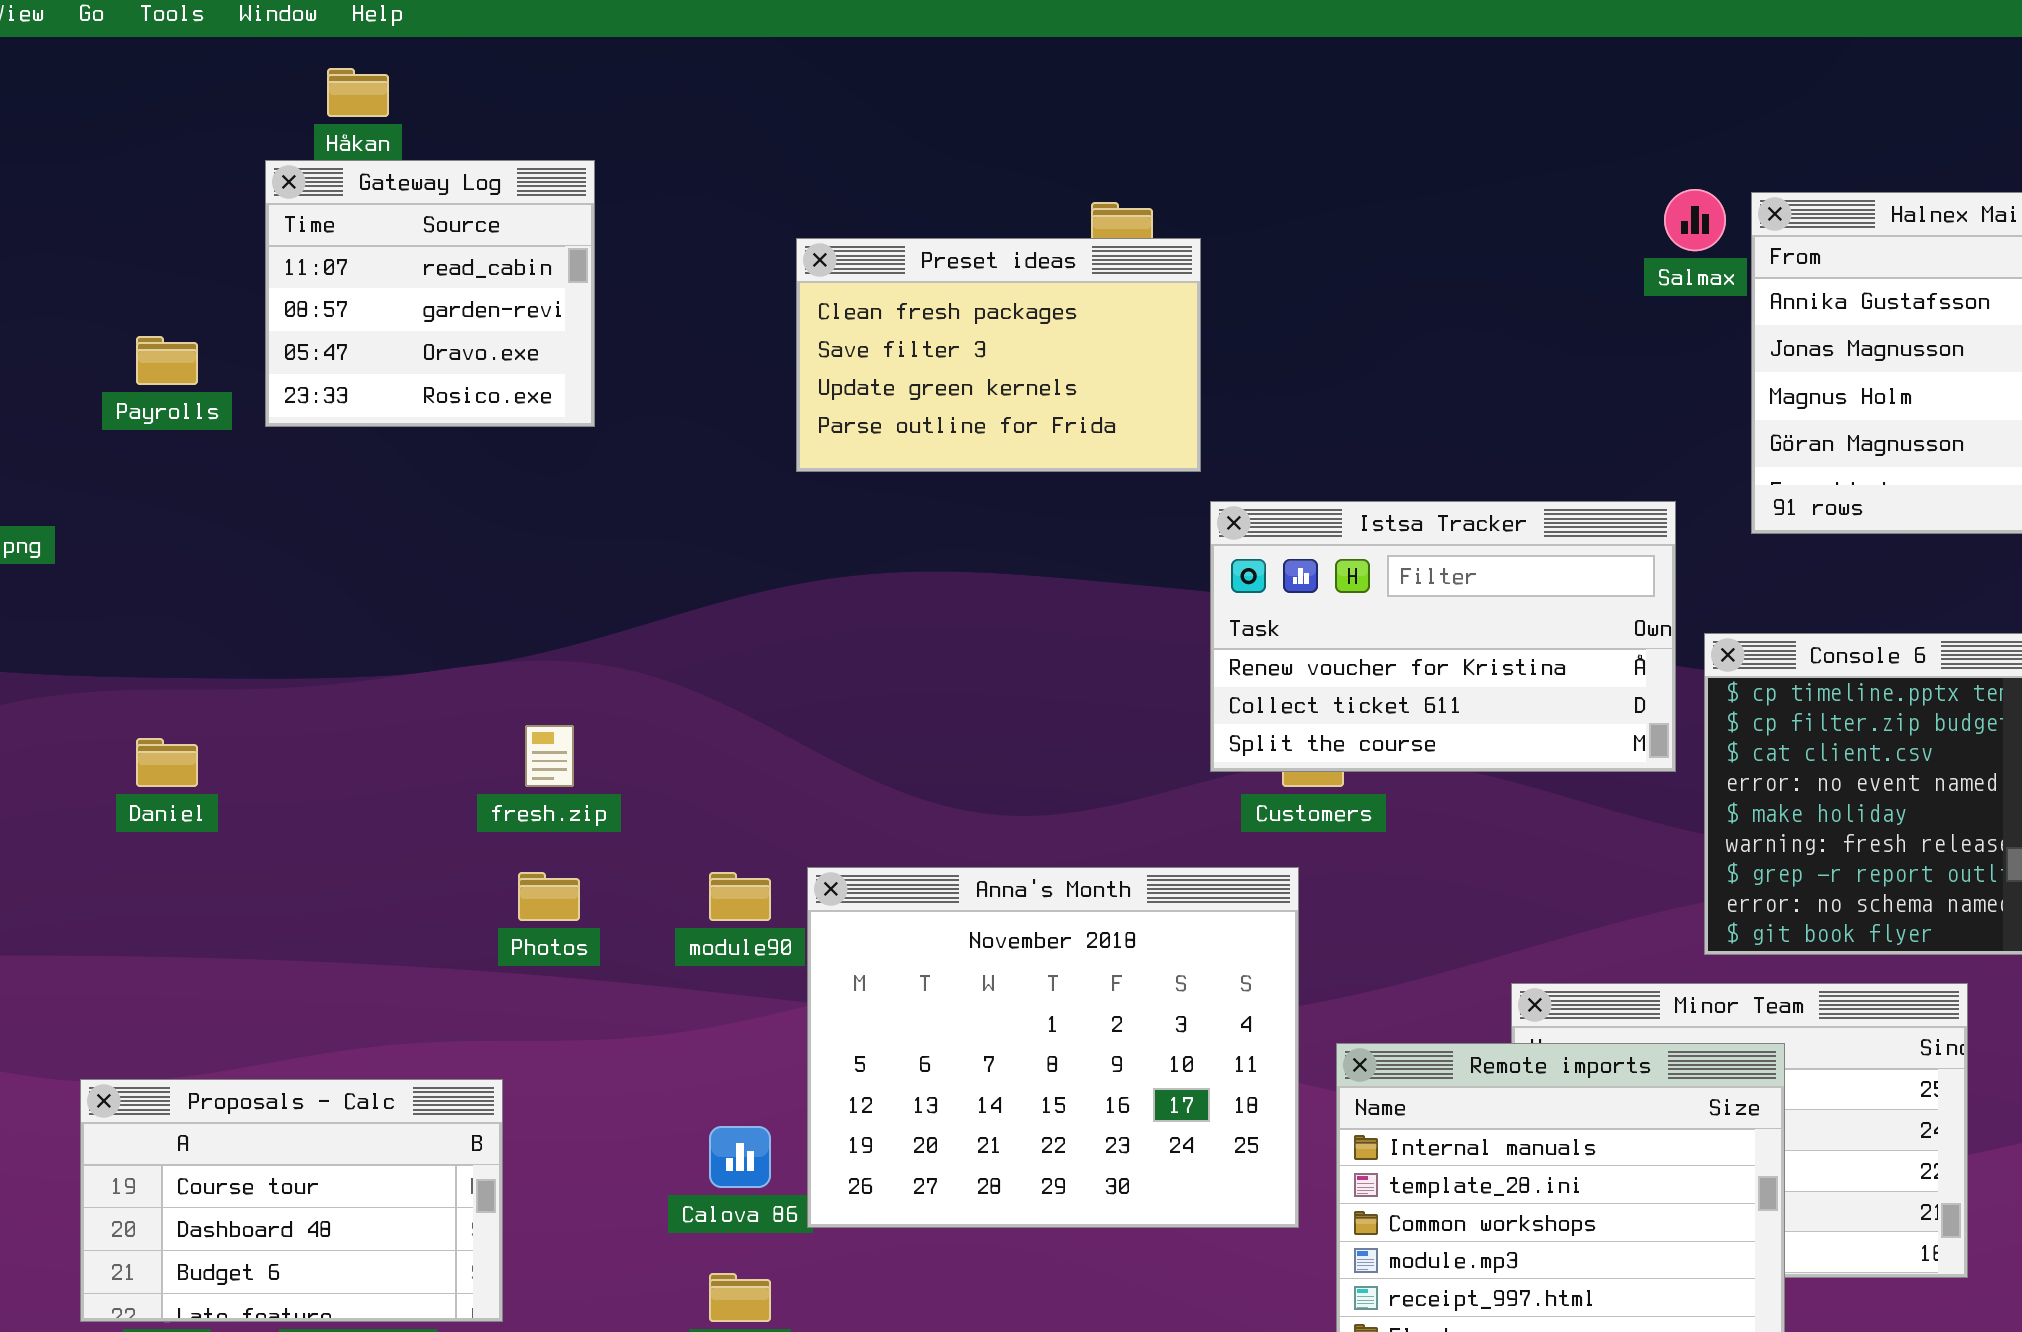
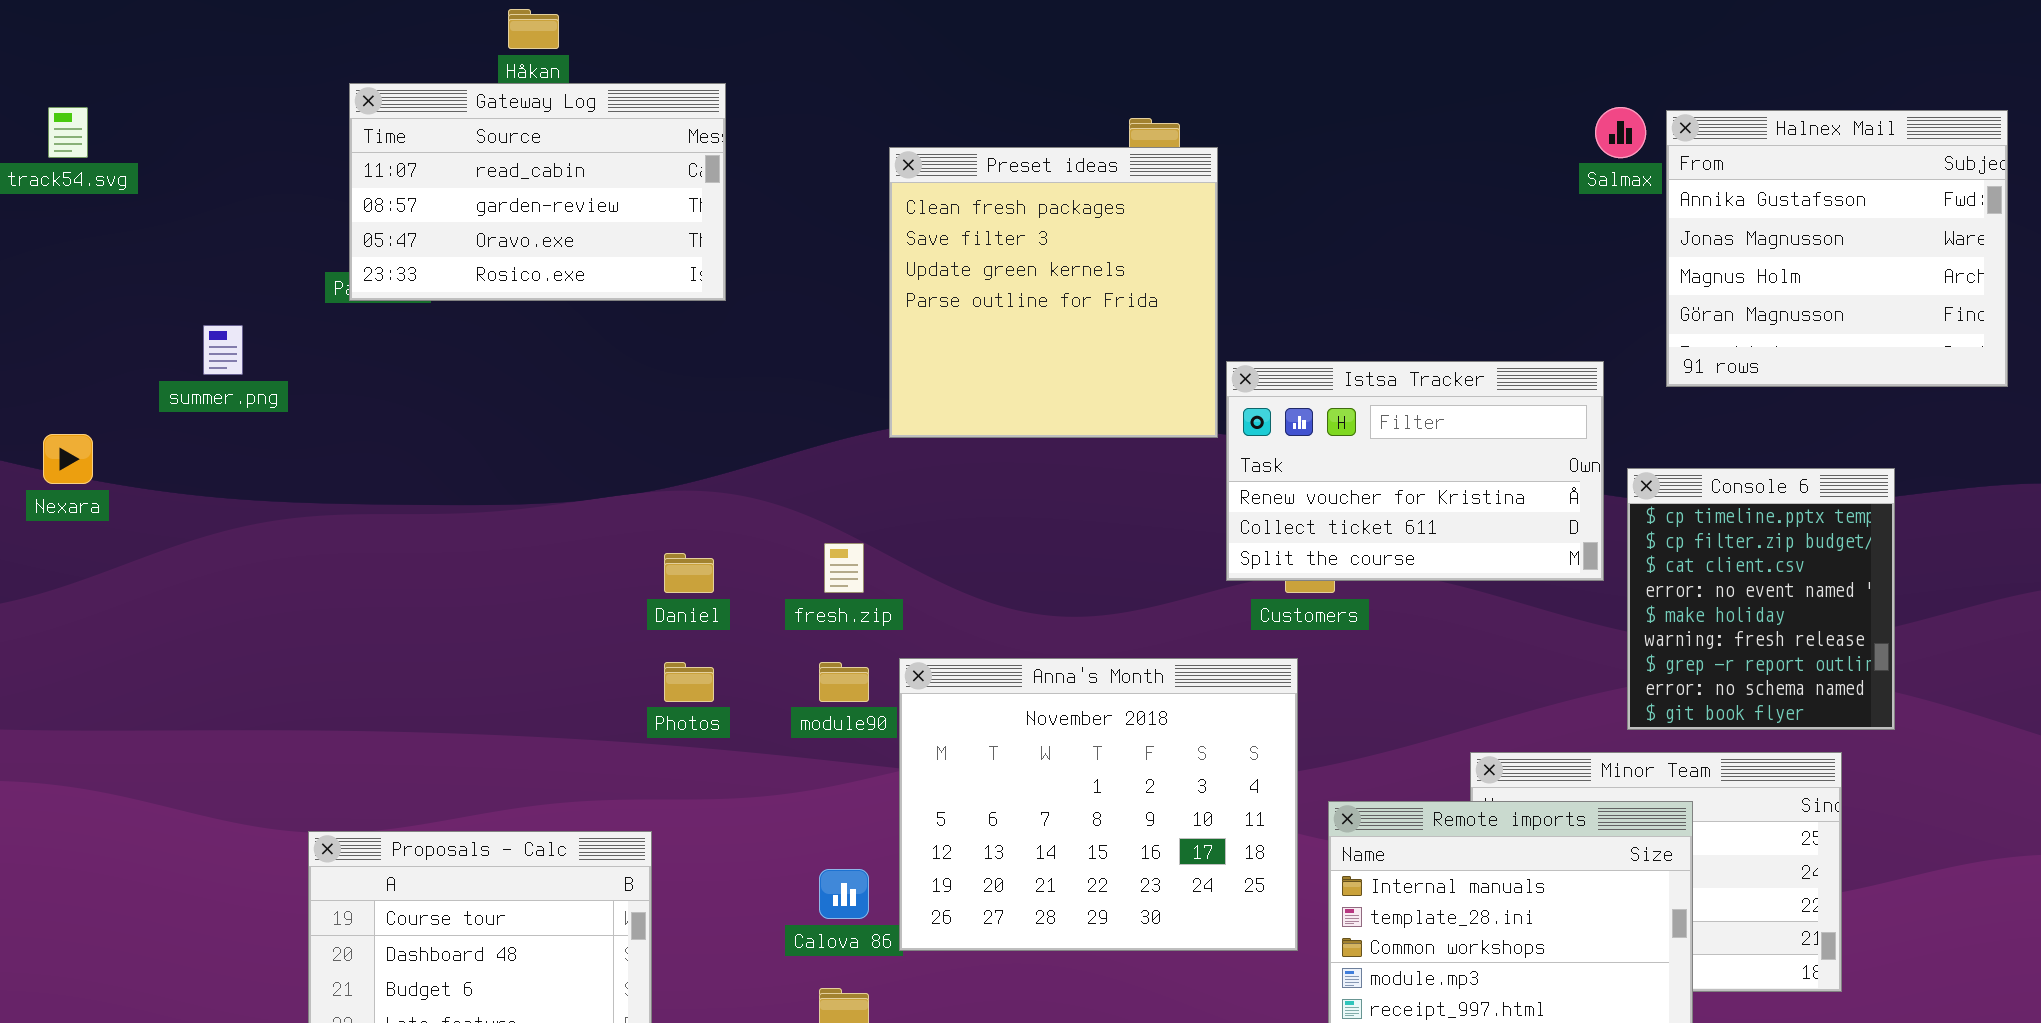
Gateway Log: [265,160,595,427] -> [349,83,726,301], resized
Preset ideas: [796,238,1201,472] -> [889,147,1218,438], resized
fresh.zip: [525,725,574,787] -> [824,543,864,593], moved
Daniel: [136,738,198,787] -> [664,553,714,593], moved

